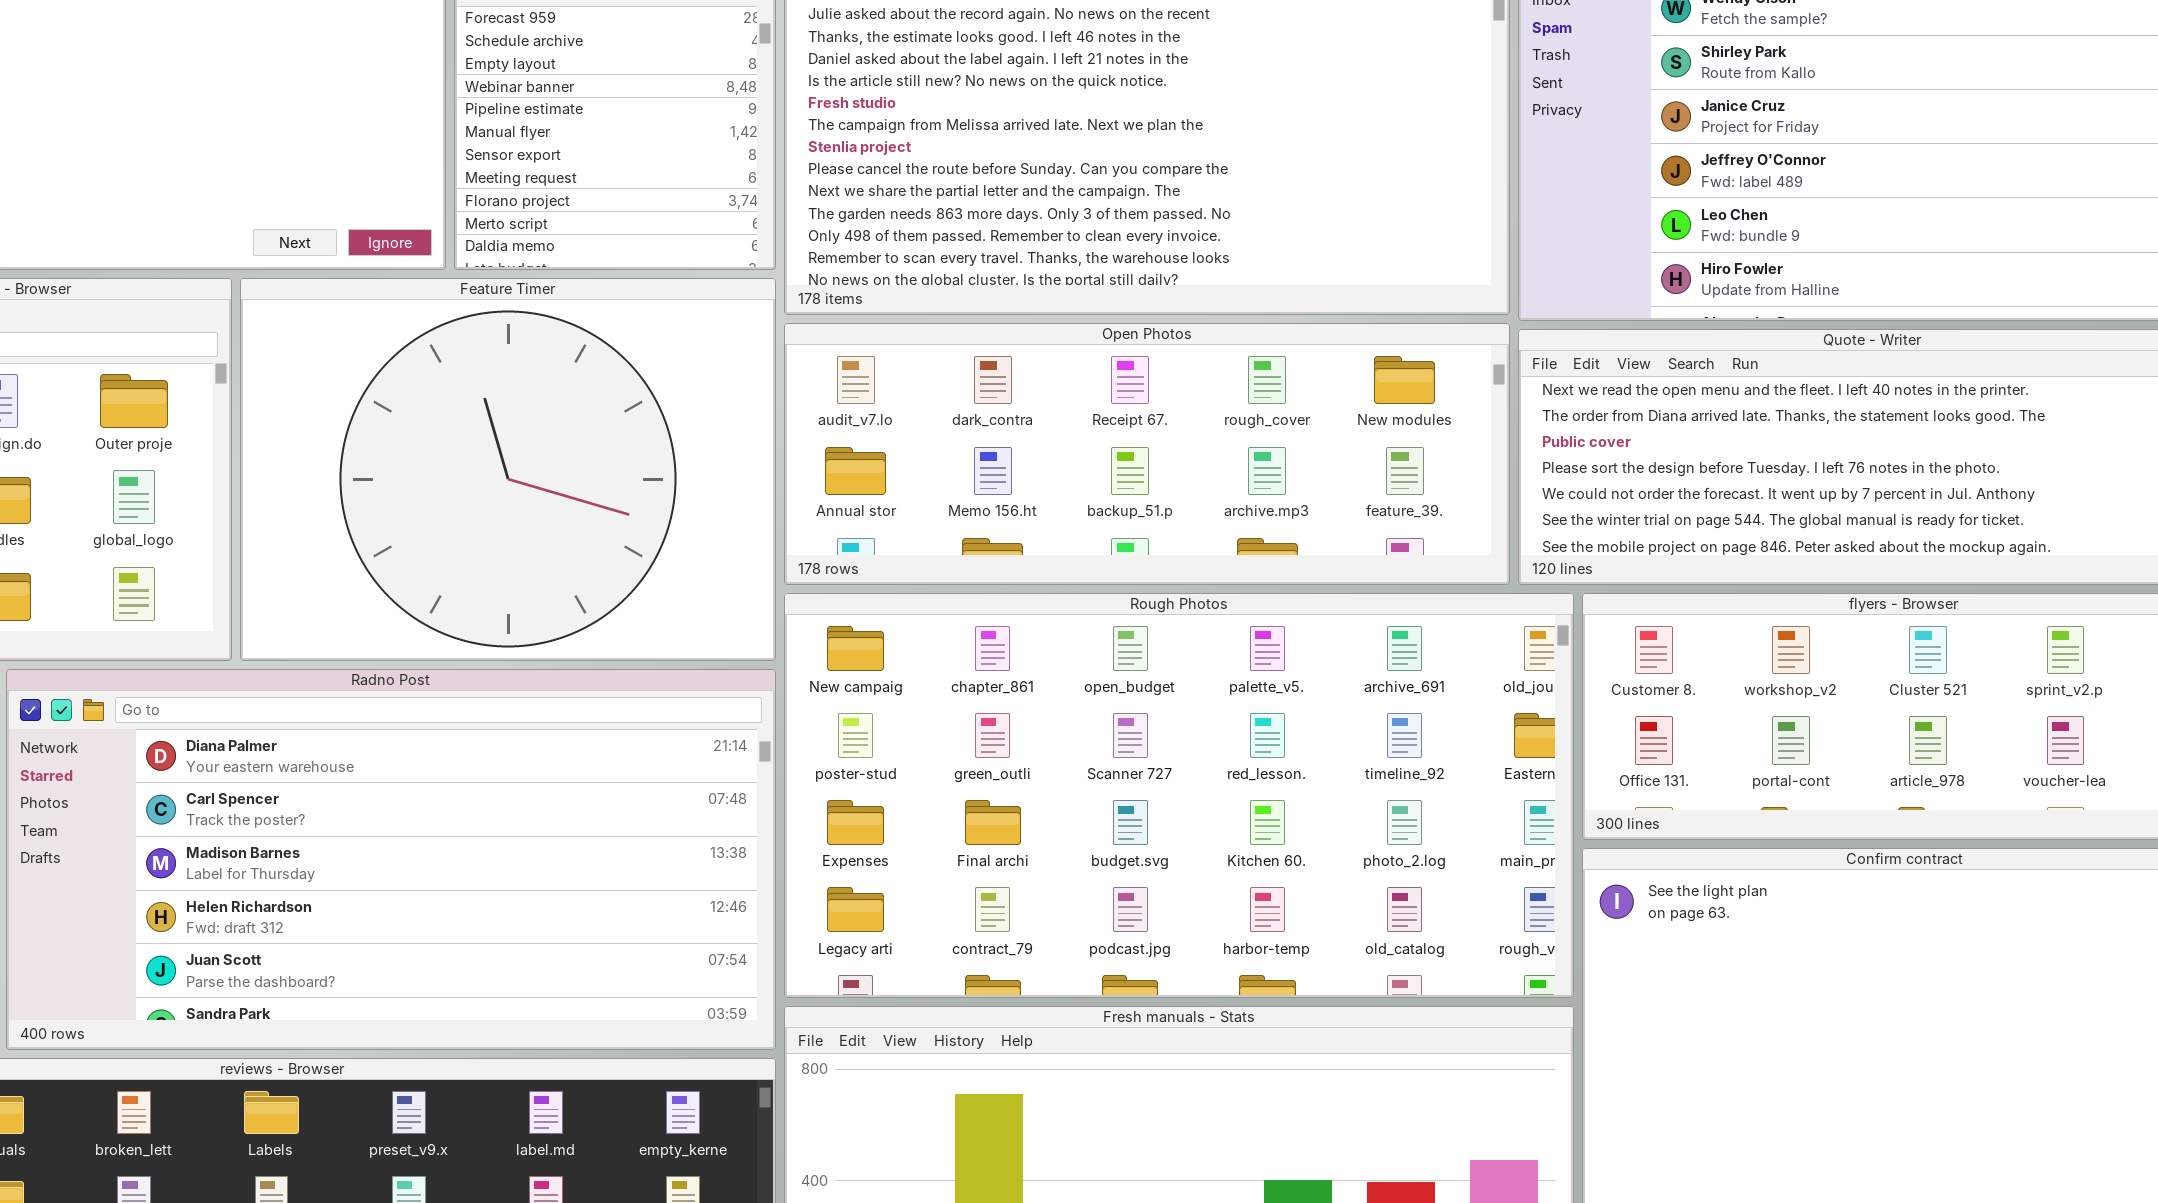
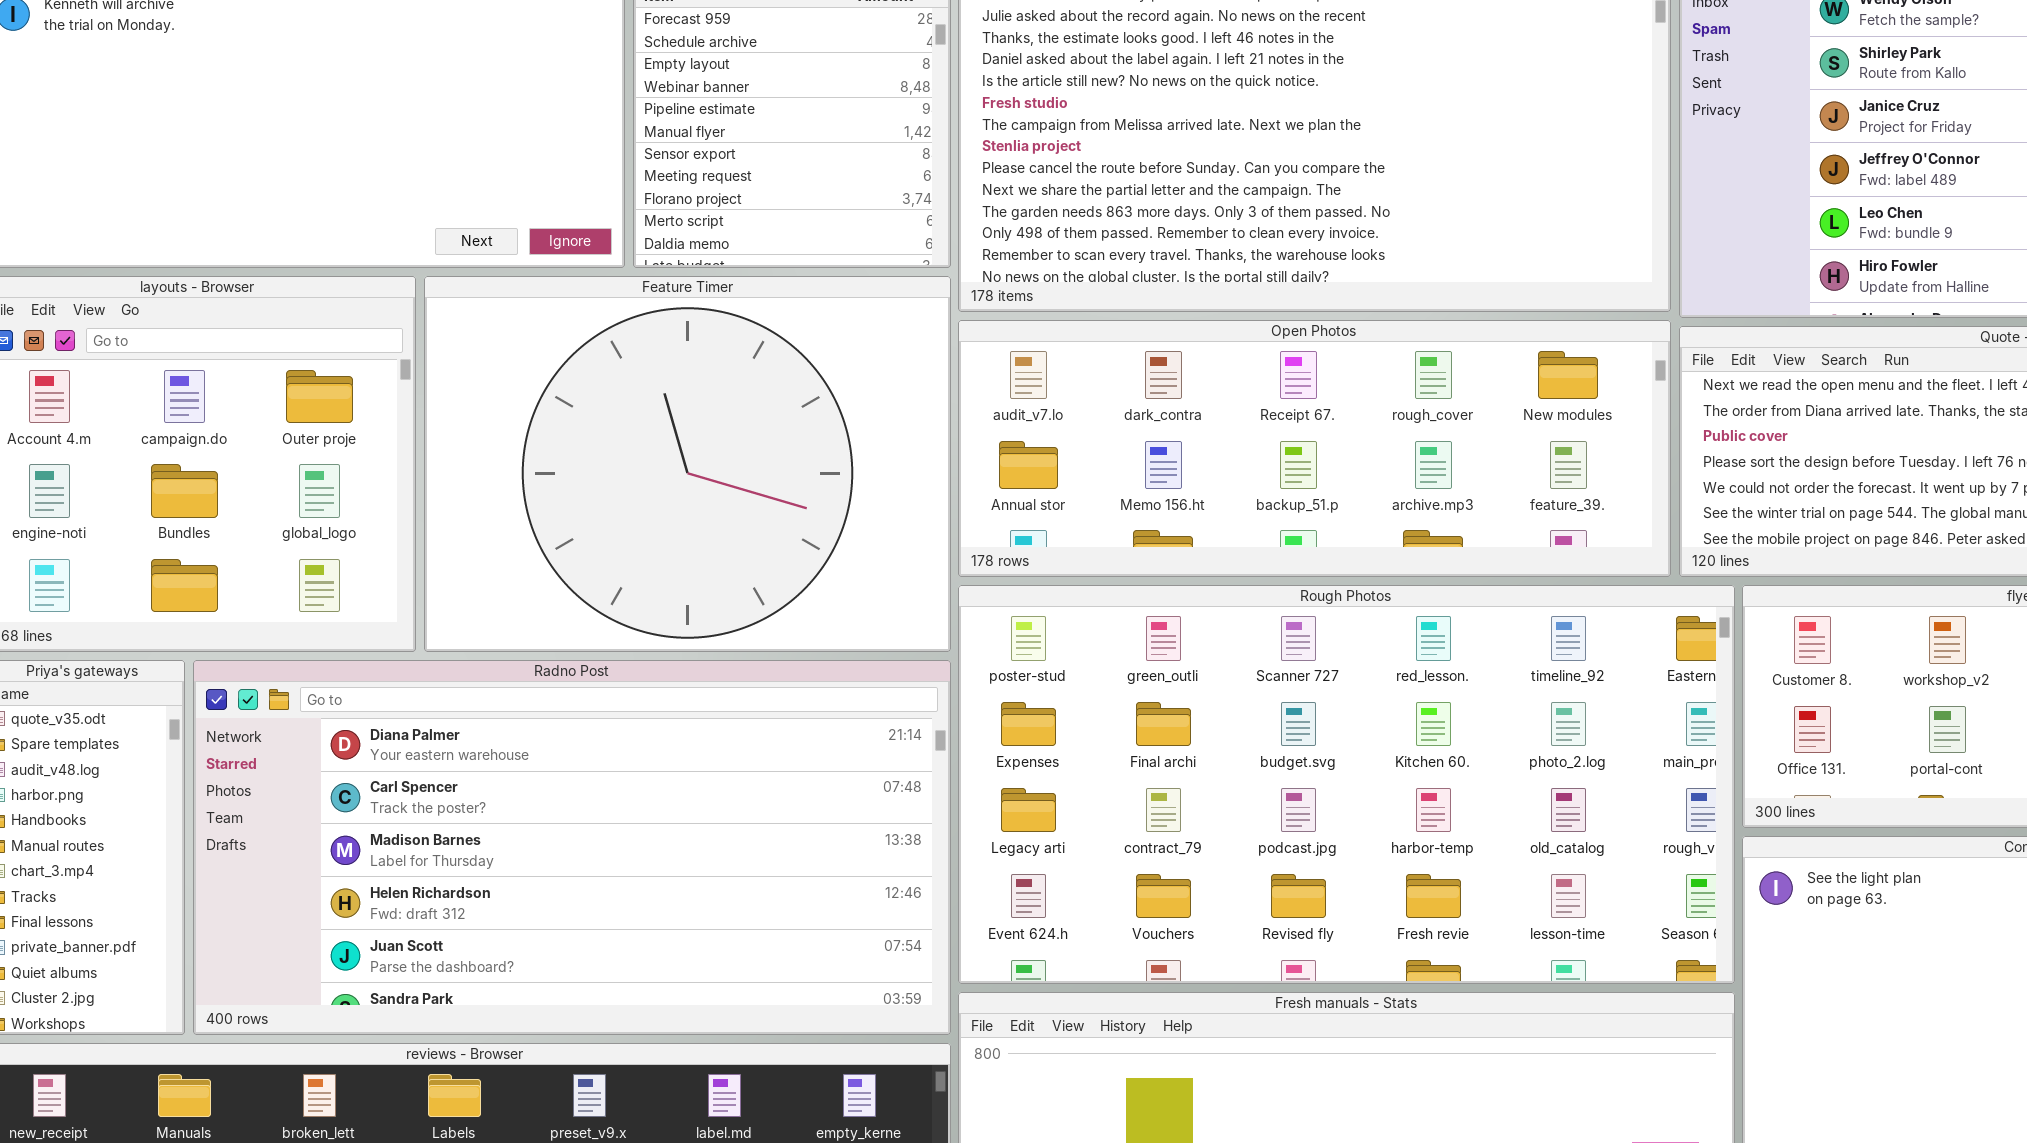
Rough Photos: [784,593,1574,998] -> [958,585,1735,984], scrolled down 1 row

